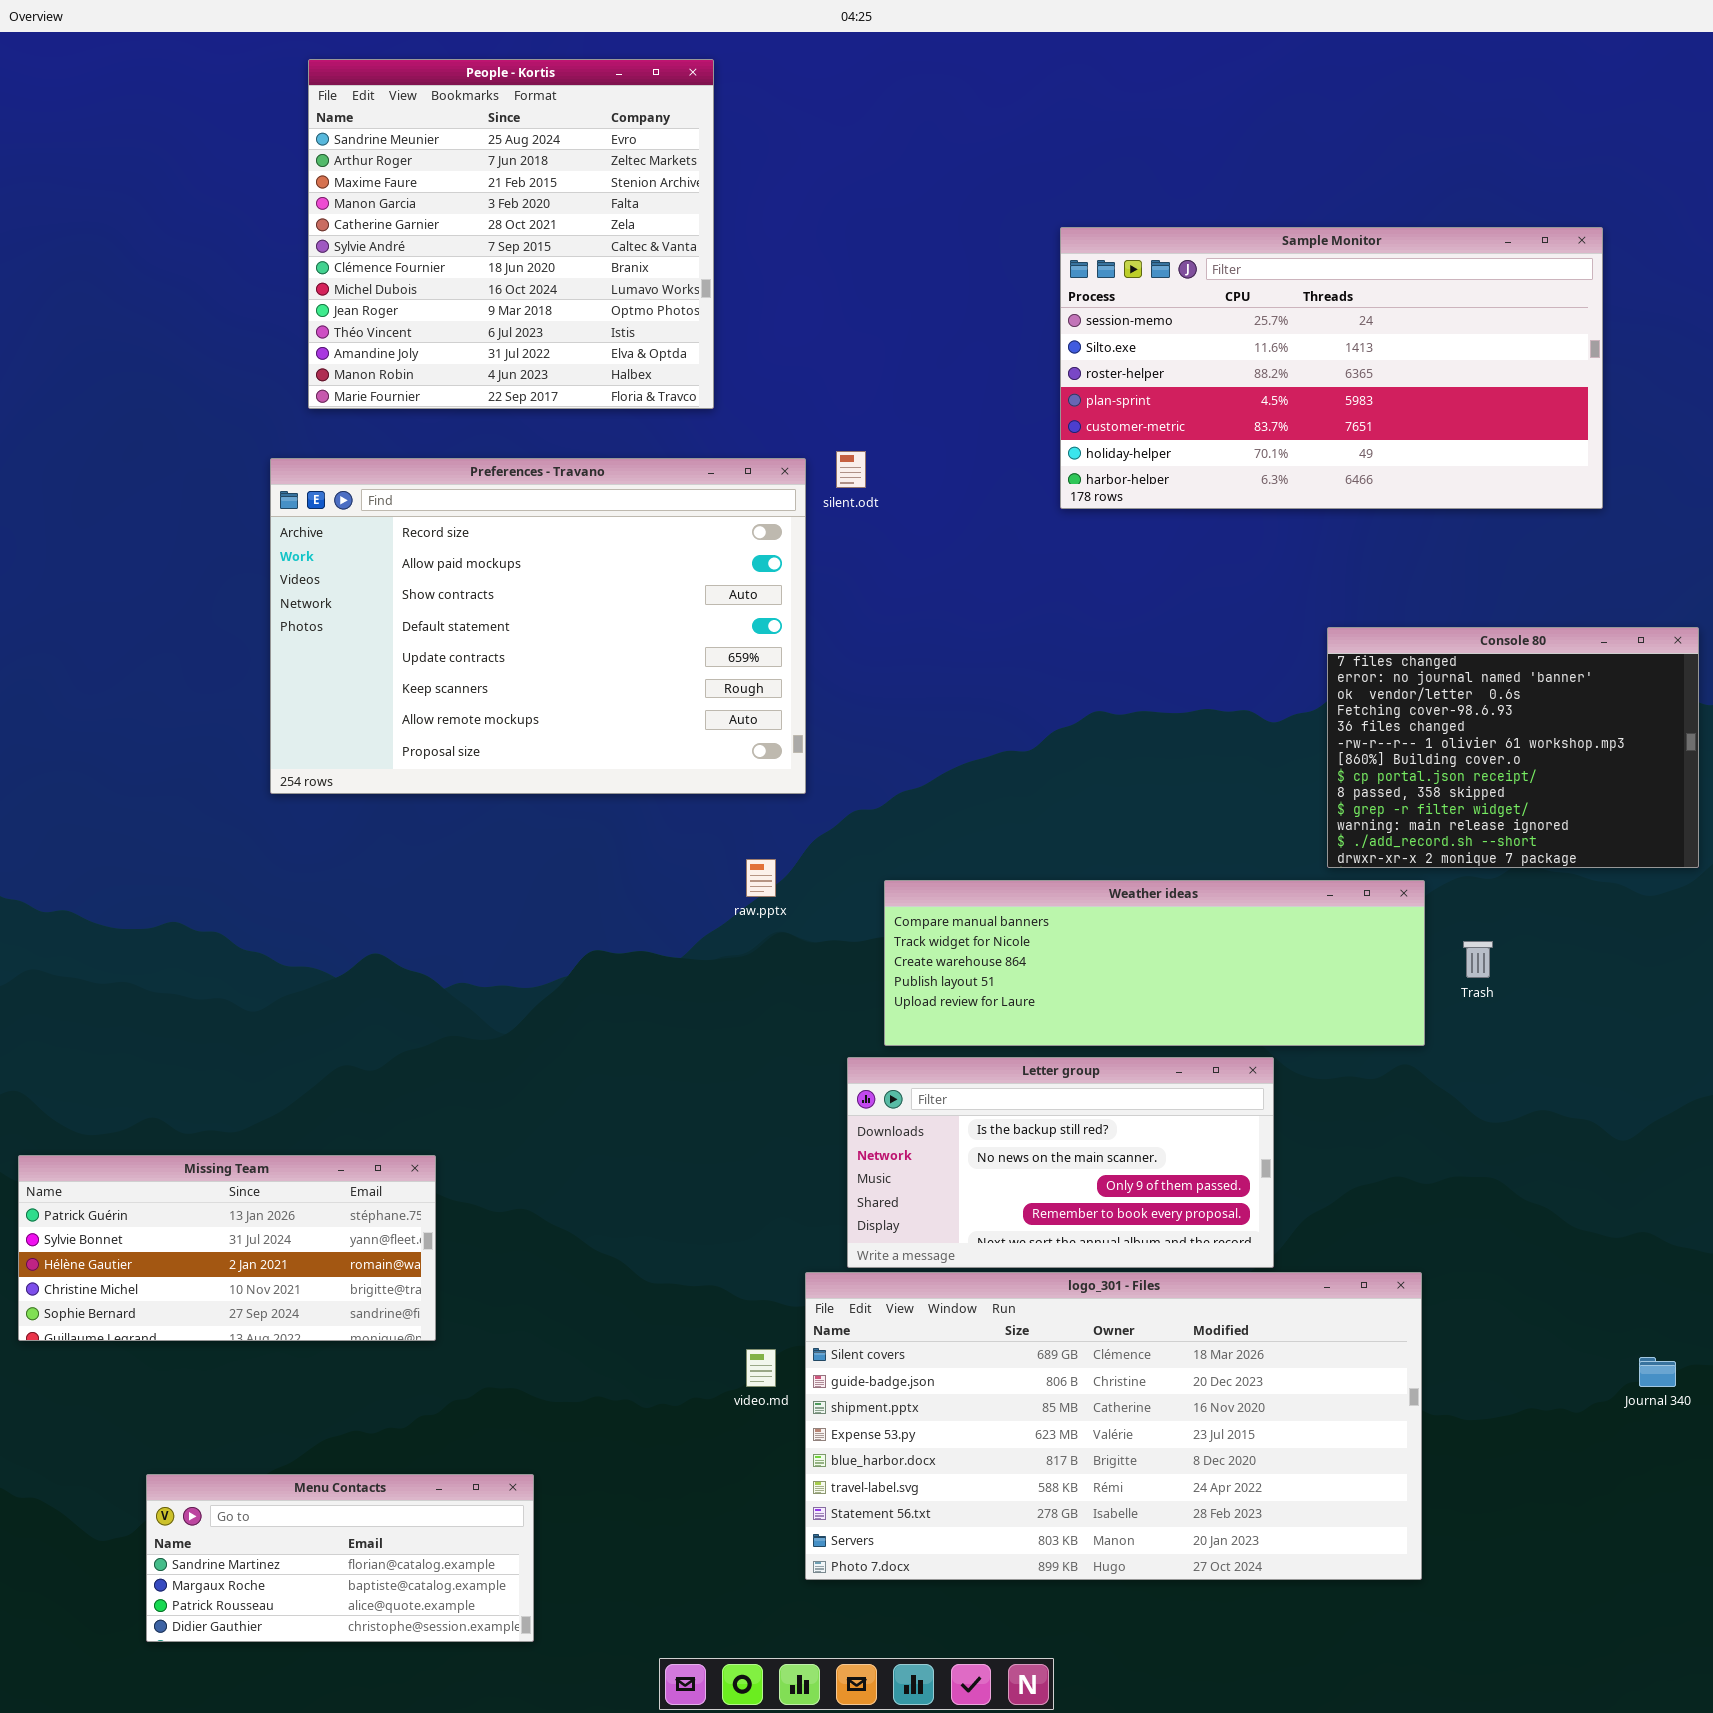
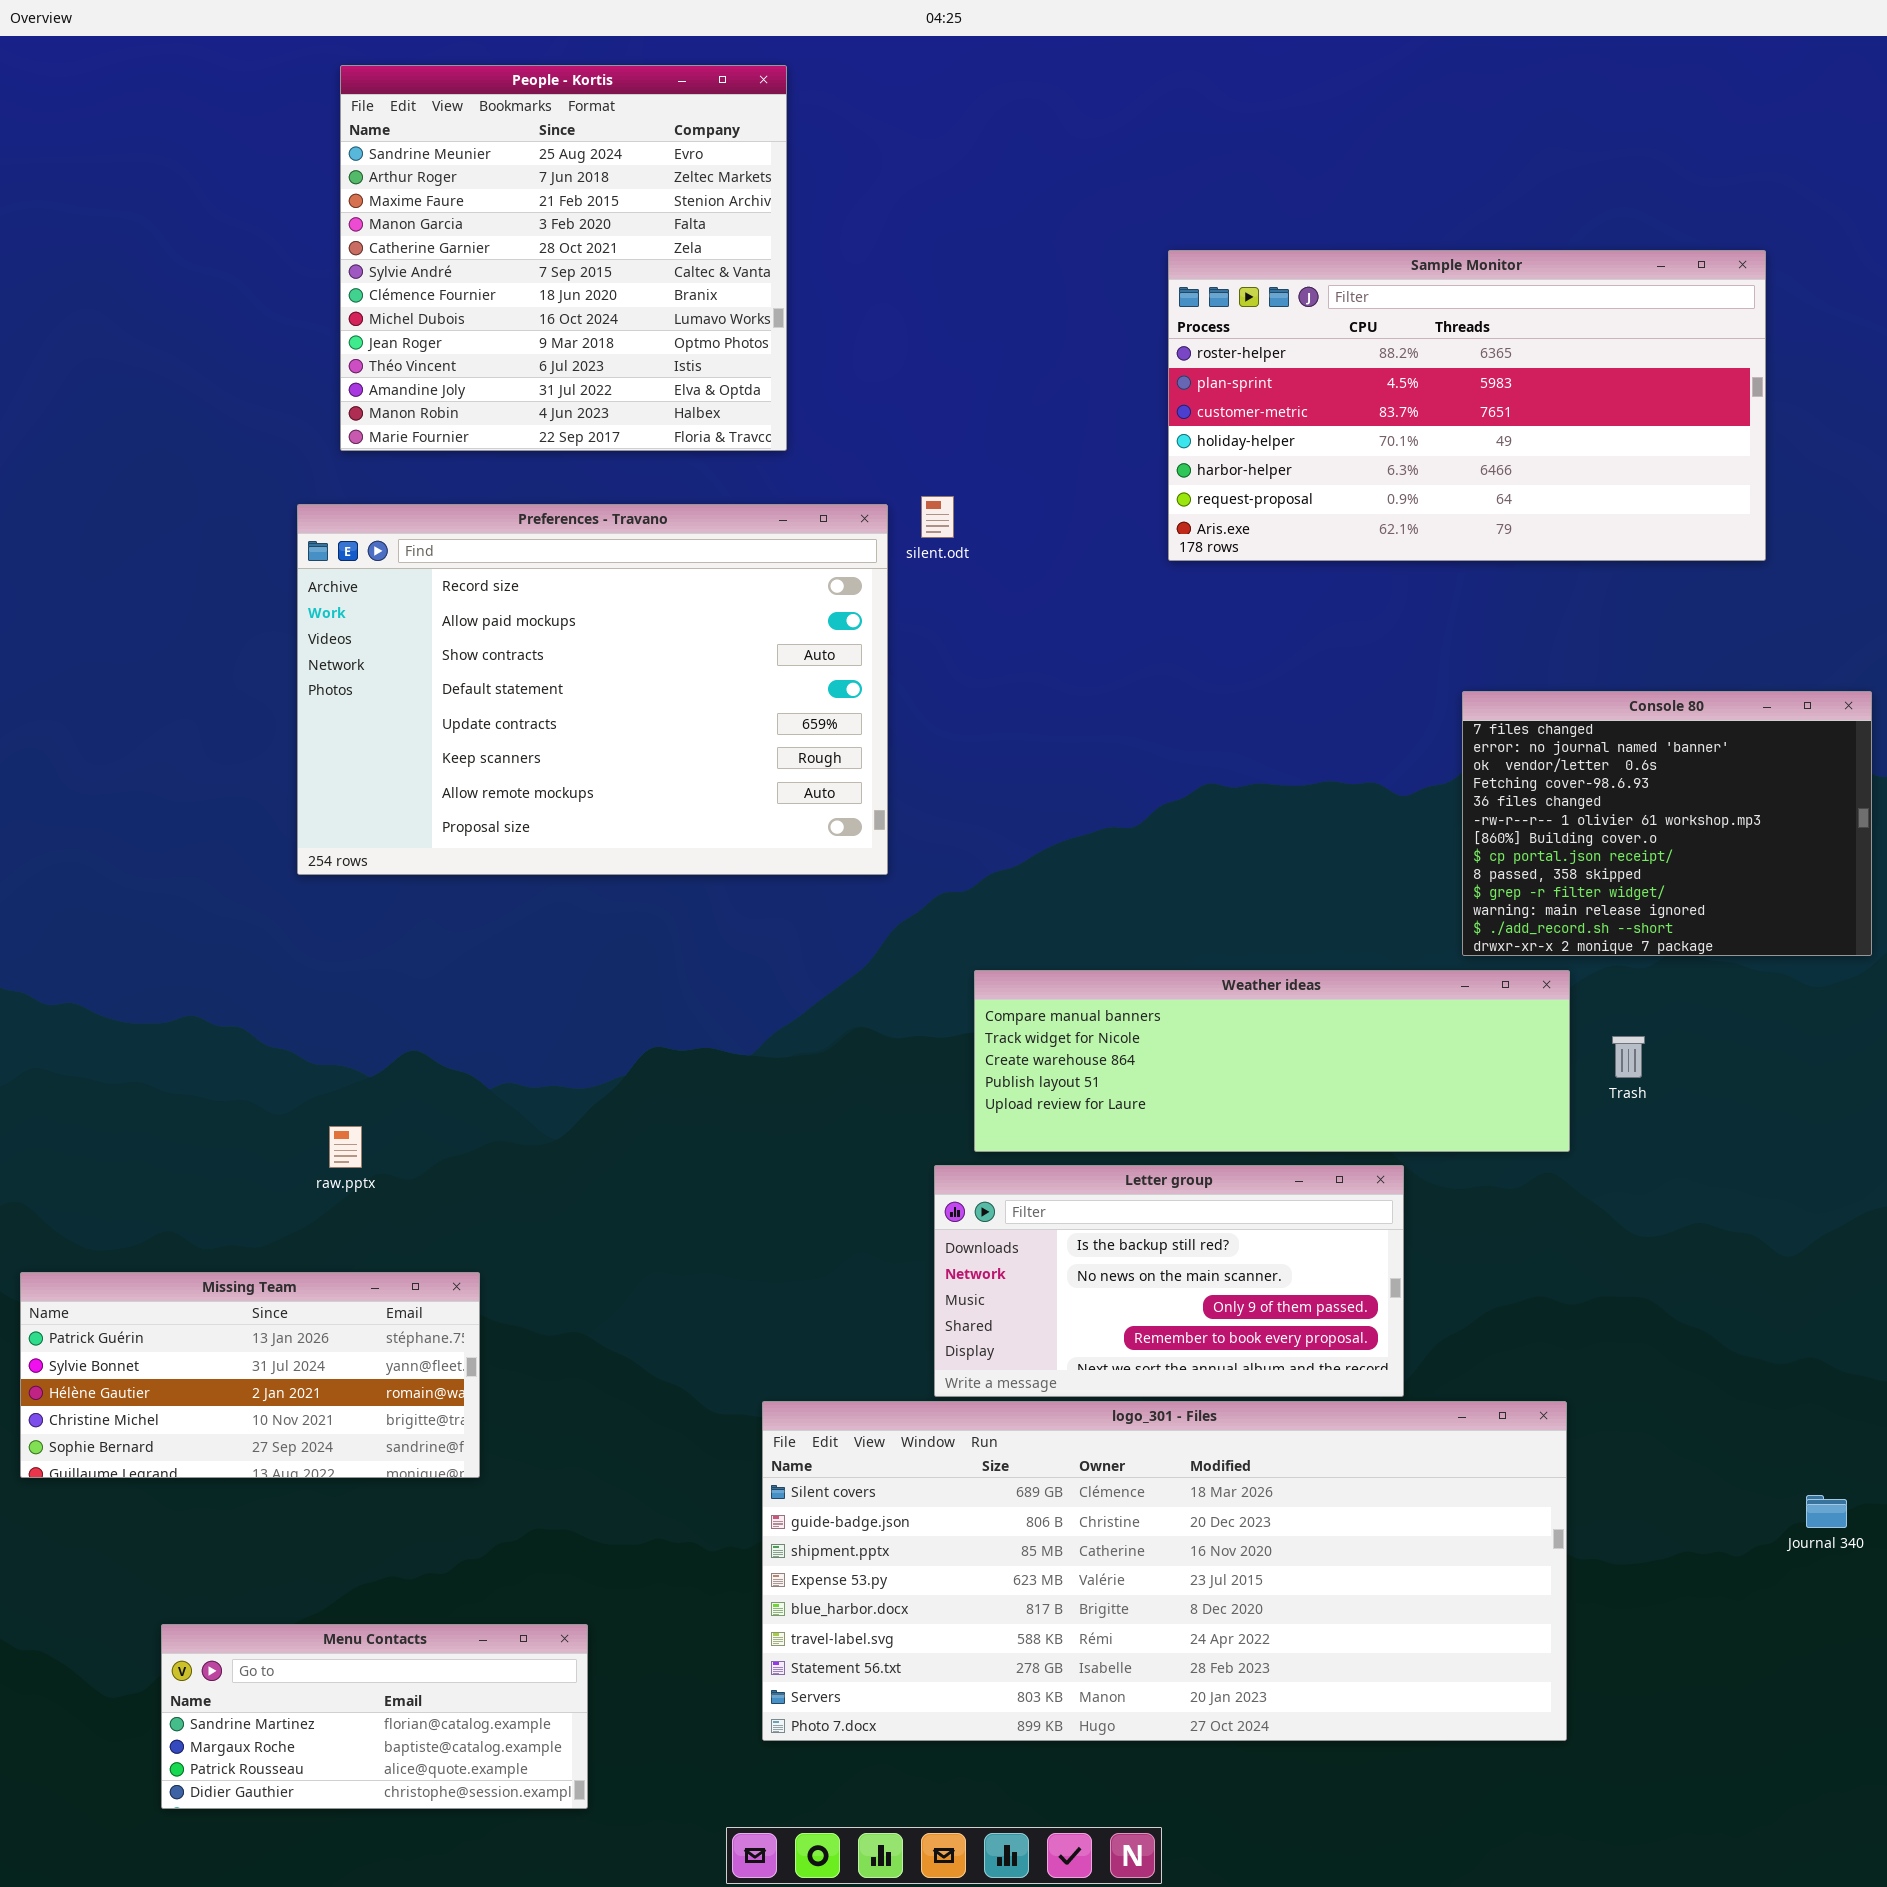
Sample Monitor: [1060,227,1603,509] -> [1168,250,1766,561], scrolled down 2 rows
raw.pptx: [746,859,776,897] -> [329,1126,362,1168], moved
logo_301 - Files: [805,1272,1422,1580] -> [762,1401,1567,1741], resized

